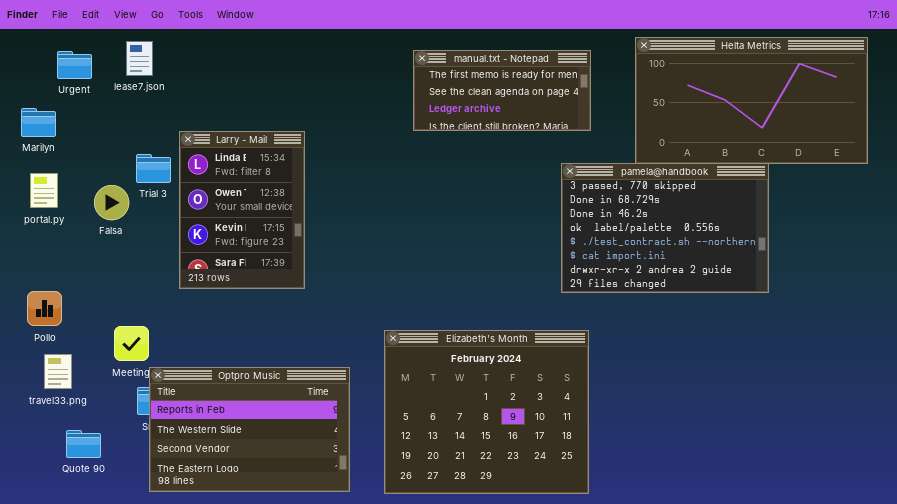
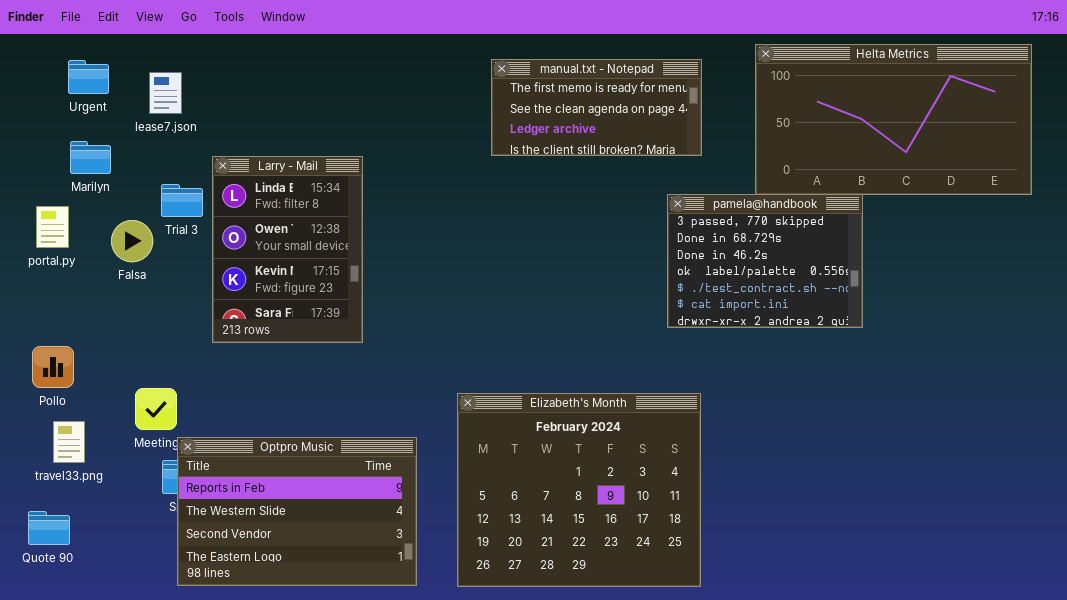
lease7.json: [126,41,153,76] -> [149,72,182,114], moved
Marilyn: [21,108,56,137] -> [70,141,111,174], moved
pamela@handbook: [561,163,769,293] -> [667,194,863,328], resized
Quote 90: [66,430,101,458] -> [28,511,70,545], moved

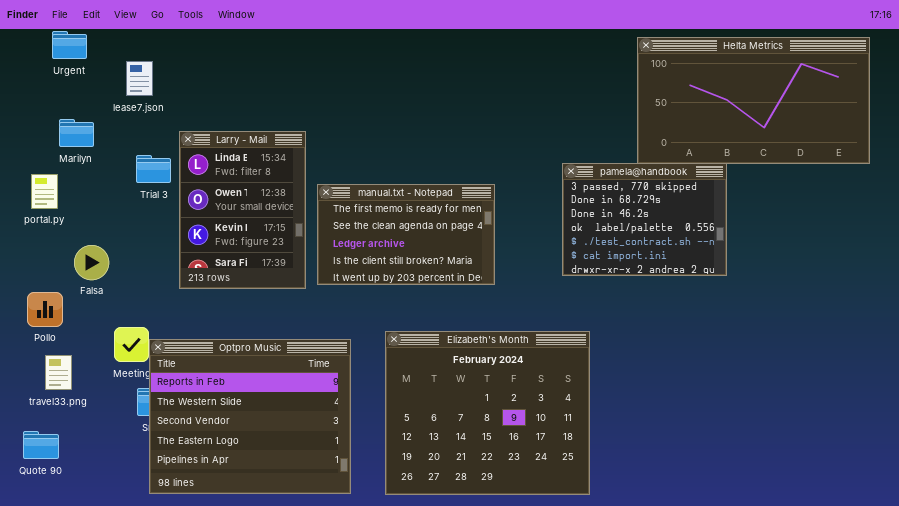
manual.txt - Notepad: [491,59,702,156] -> [317,184,495,285], moved, resized
Urgent: [68,60,109,94] -> [52,31,87,59], moved
Falsa: [111,220,153,262] -> [74,245,109,280], moved
Optpro Music: [177,437,417,586] -> [149,339,351,494], resized

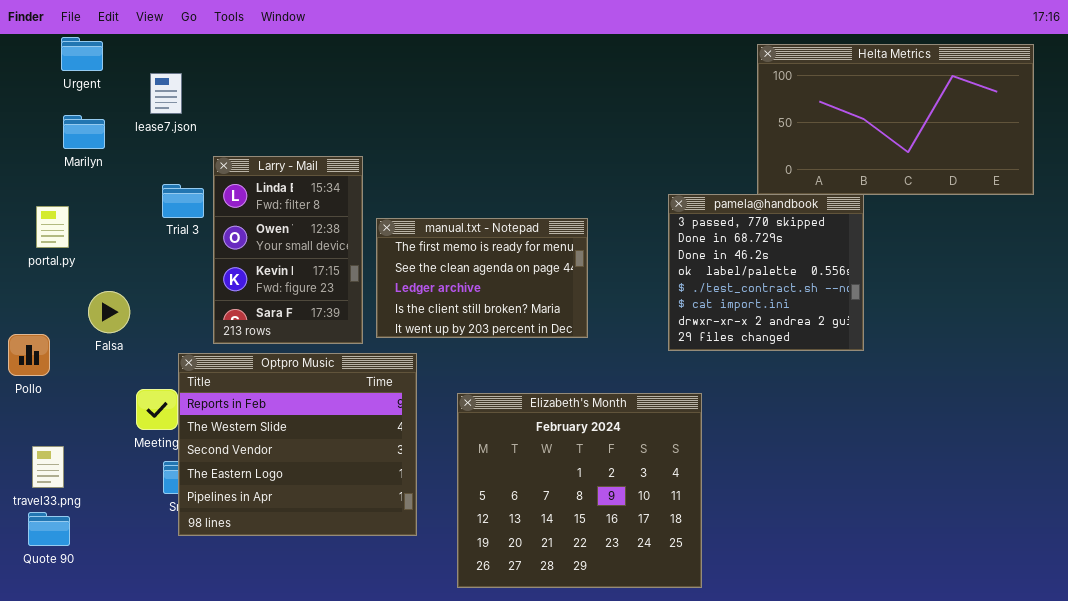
Marilyn: [59,119,94,147] -> [63,115,105,149], moved
pamela@handbook: [562,163,727,276] -> [668,194,864,351], resized
Pollo: [27,292,63,327] -> [8,334,50,376], moved
Optpro Music: [149,339,351,494] -> [178,353,417,536], moved
travel33.png: [45,355,72,390] -> [32,446,64,488], moved

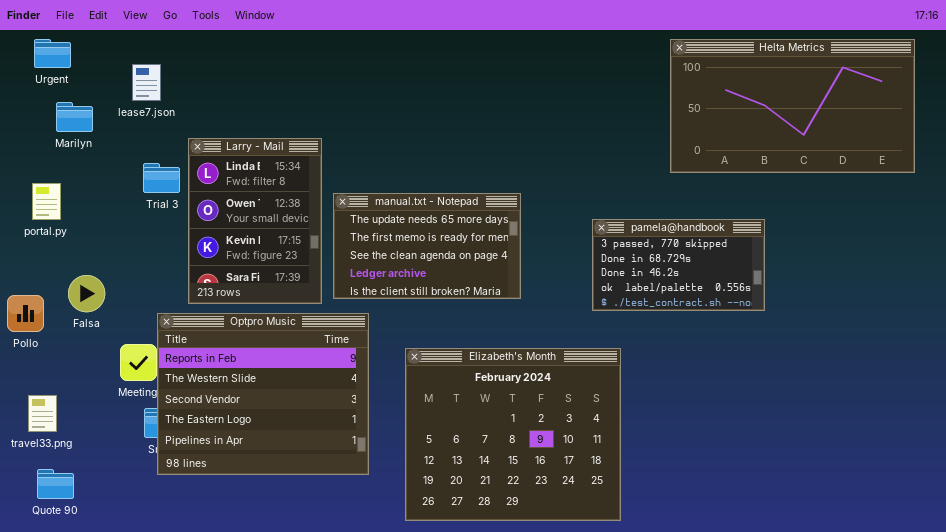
Urgent: [61,37,103,71] -> [34,39,71,68], moved
pamela@handbook: [668,194,864,351] -> [592,219,765,311], resized
manual.txt - Notepad: [376,218,588,338] -> [333,193,521,299], scrolled up 1 row
Falsa: [88,291,130,333] -> [68,275,105,312], moved
Quote 90: [28,512,70,546] -> [37,469,74,499], moved

